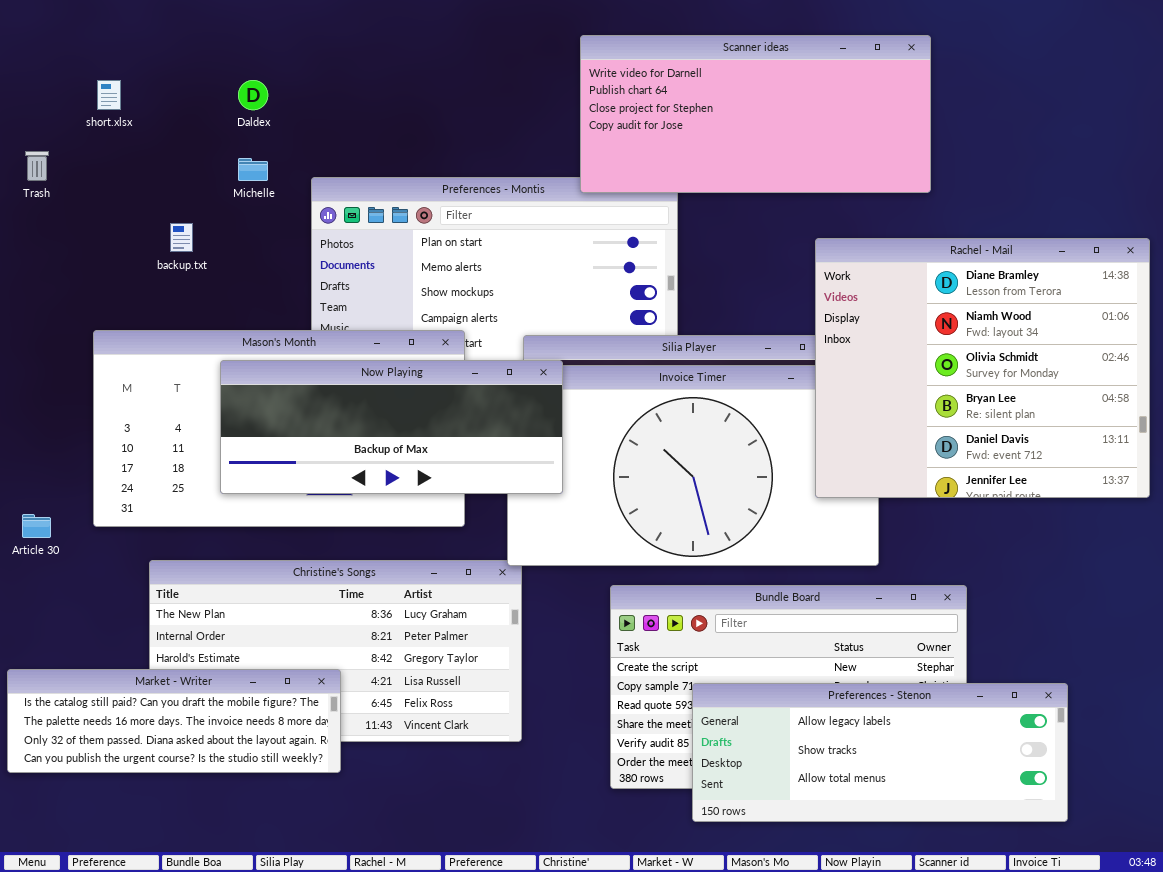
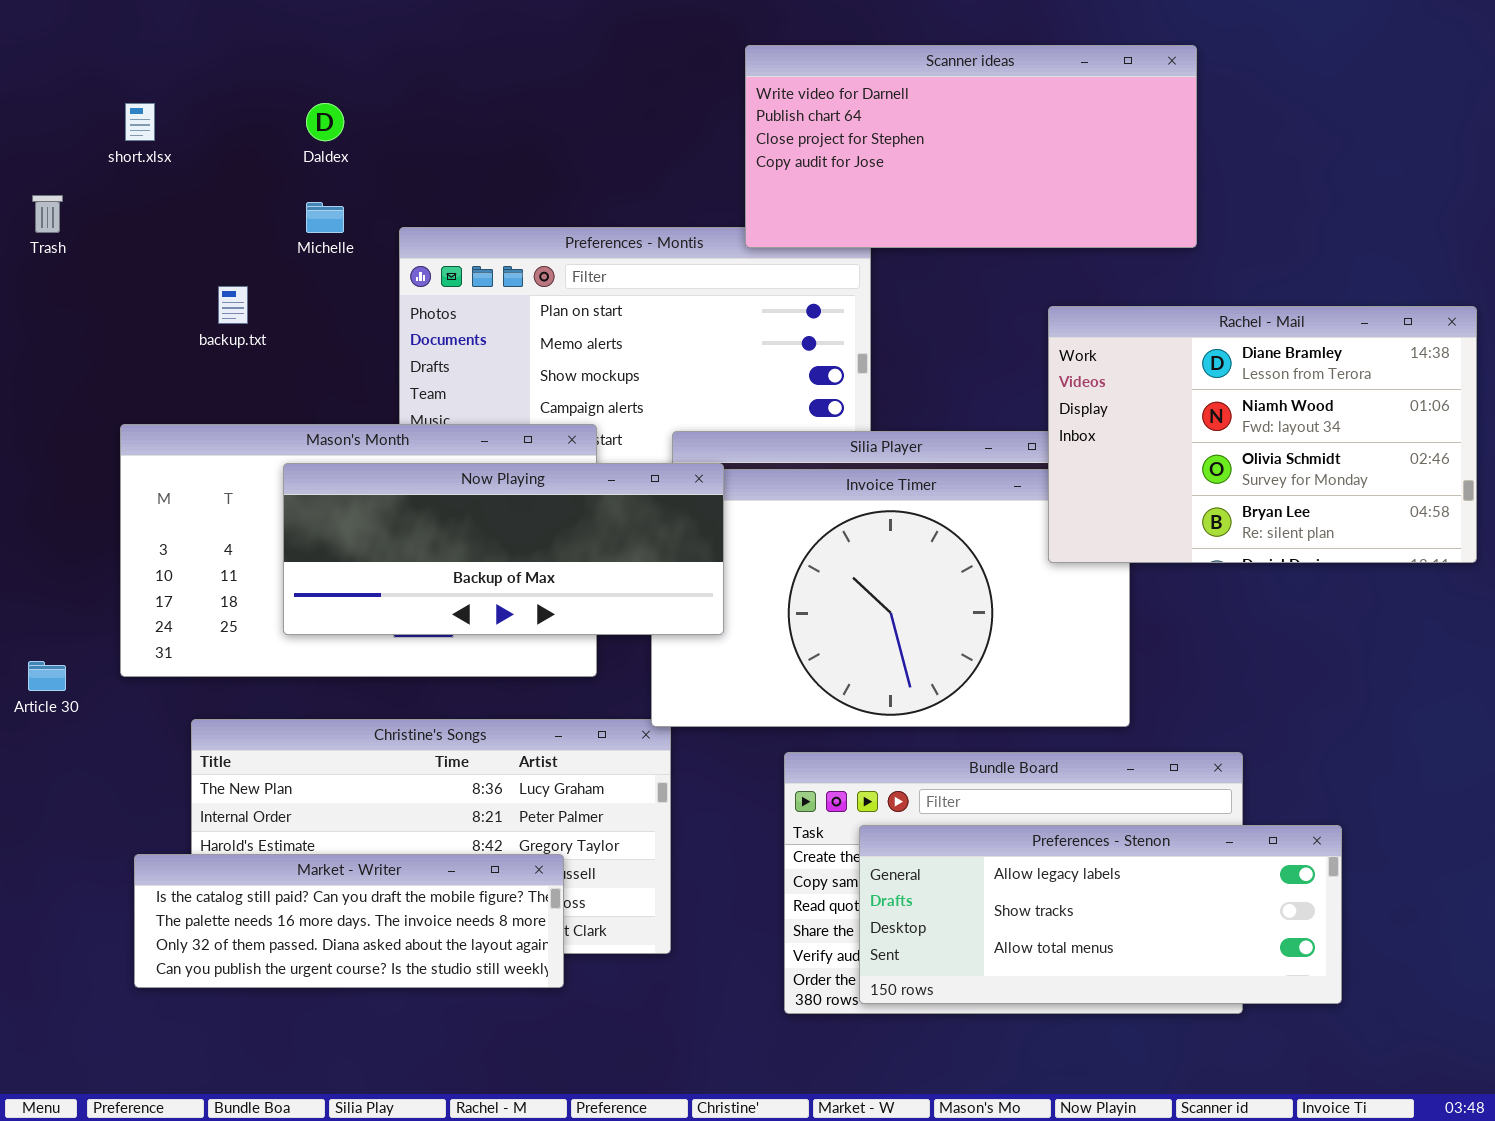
Rachel - Mail: [815,238,1150,498] -> [1048,306,1477,563], resized
Market - Writer: [7,669,341,773] -> [134,854,564,988], moved
Preferences - Stenon: [692,683,1068,822] -> [859,825,1342,1004], moved

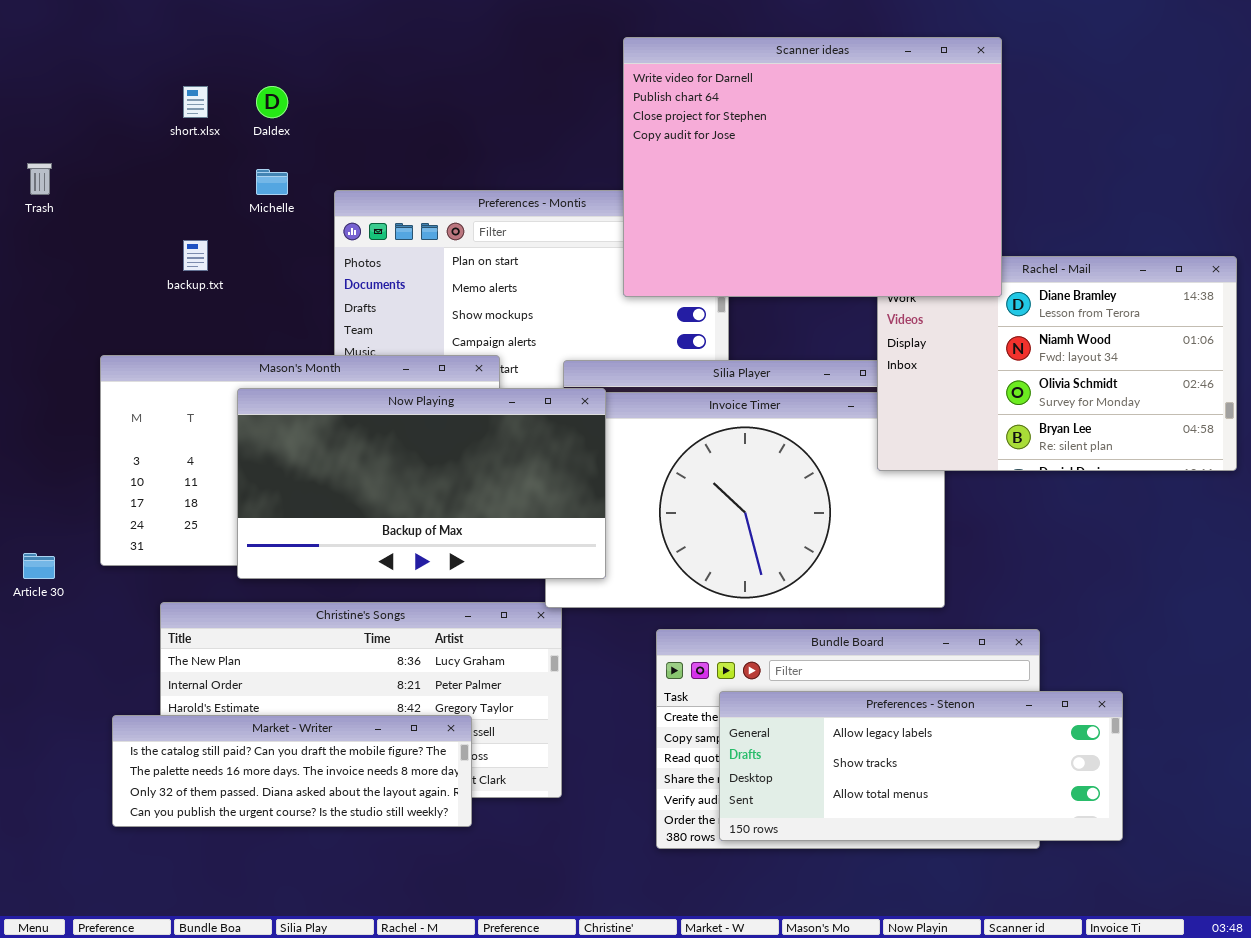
Scanner ideas: [745,45,1197,248] -> [623,37,1002,297], resized
short.xlsx: [125,103,155,141] -> [183,86,208,118], moved
Now Playing: [283,463,724,635] -> [237,388,606,579], resized

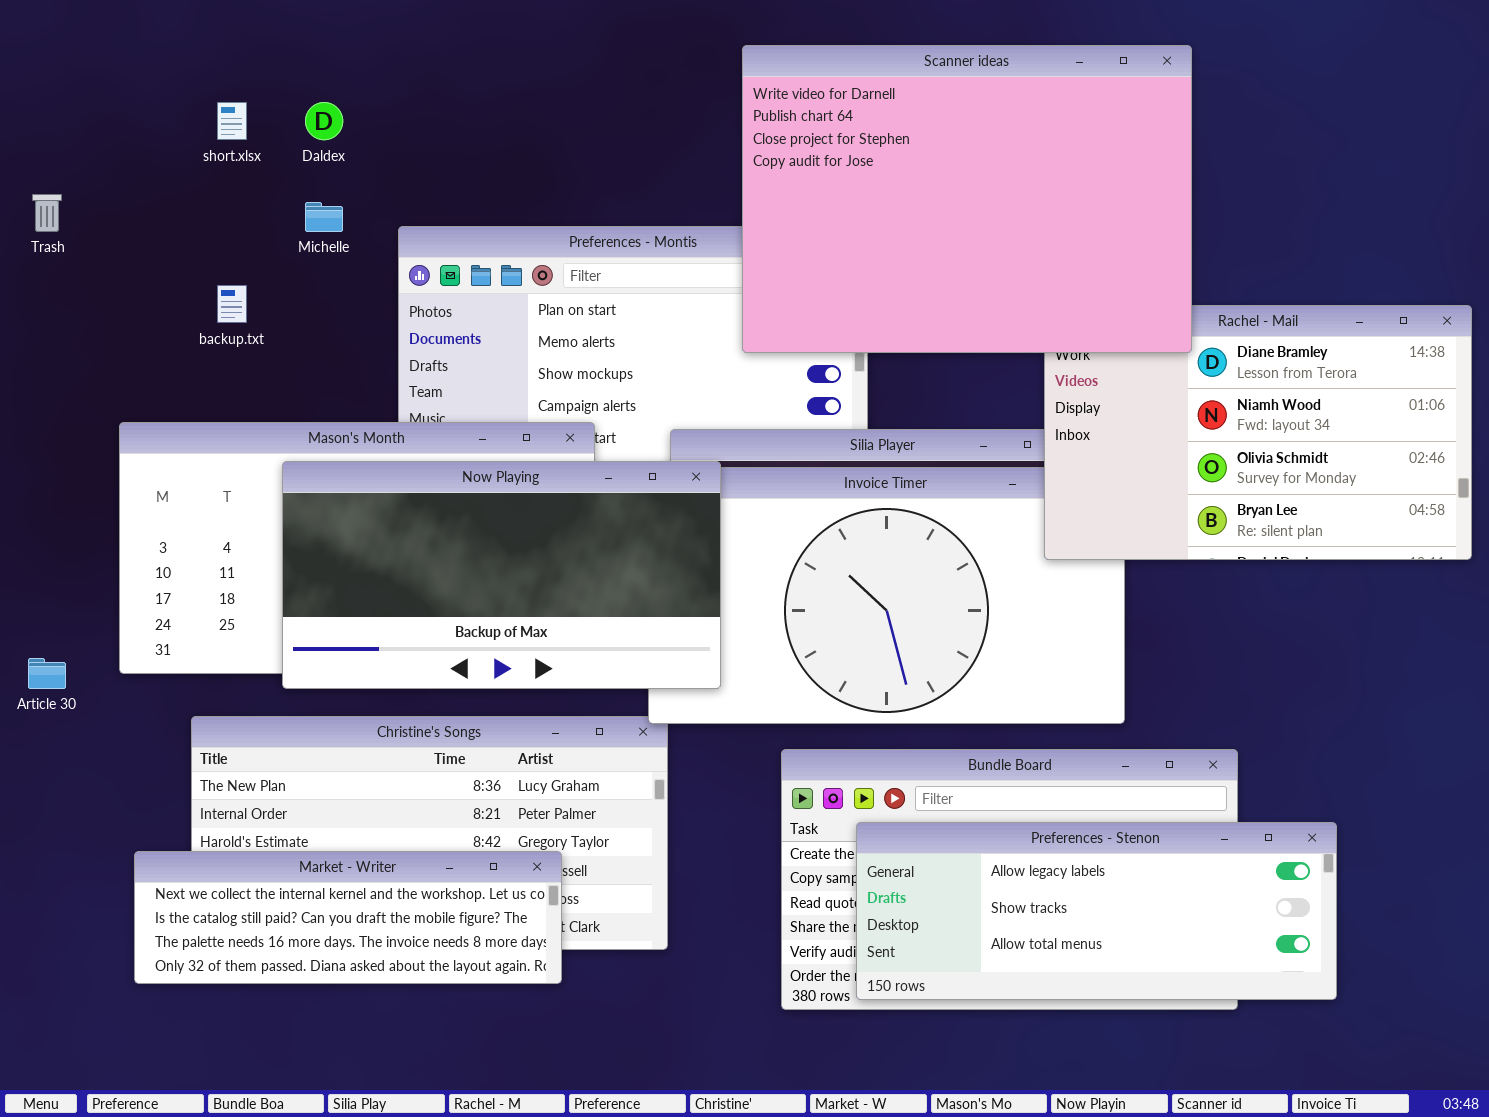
Market - Writer: [112,715,472,827] -> [134,851,562,984], scrolled up 1 row

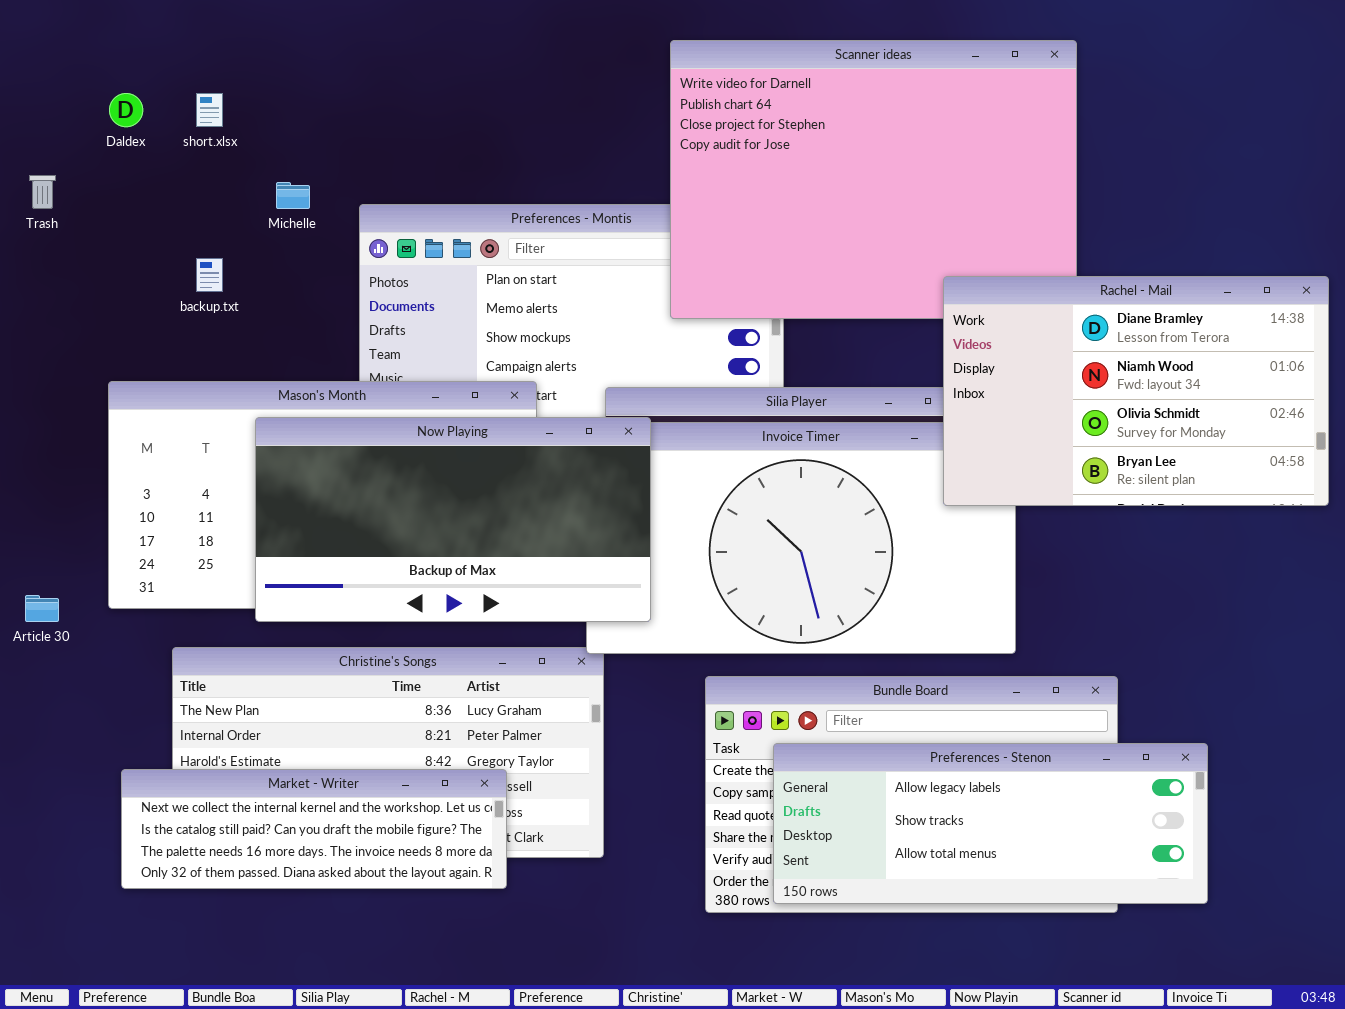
Daldex: [305,102,343,140] -> [109,93,143,127], moved
Rachel - Mail: [1044,305,1472,560] -> [943,276,1329,506], raised

